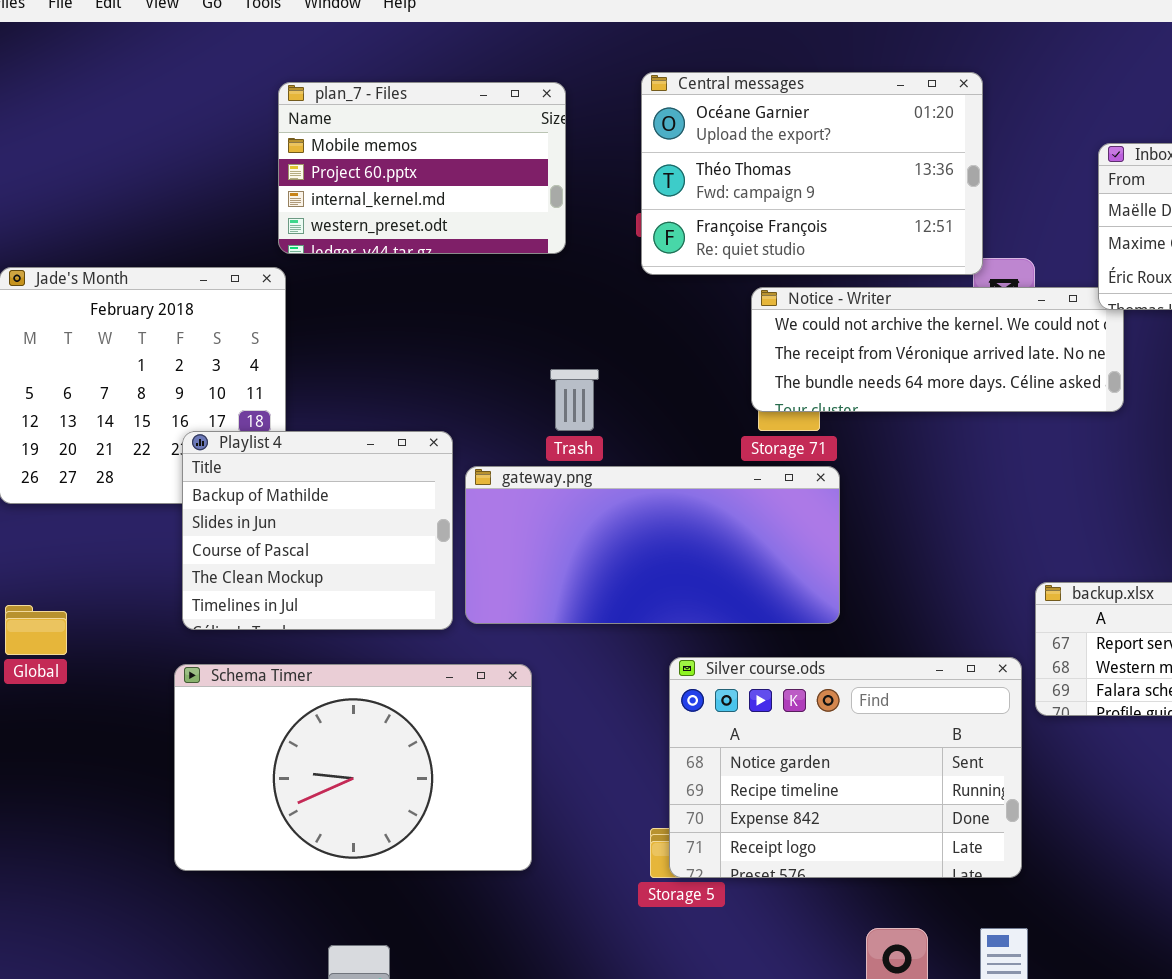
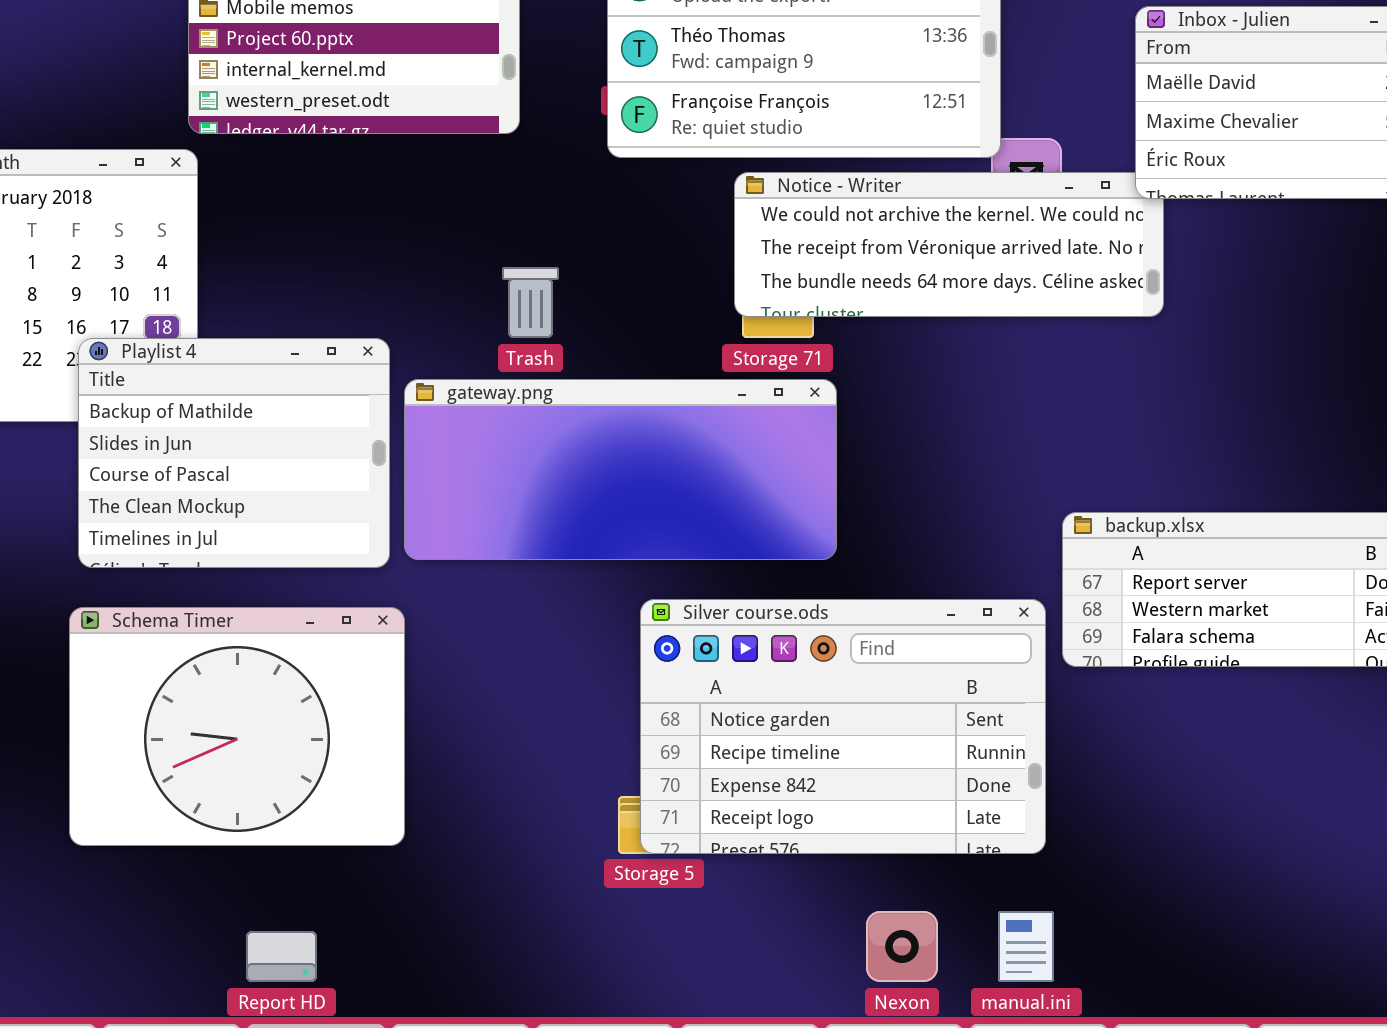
Schema Timer: [174,664,532,871] -> [69,607,405,846], resized

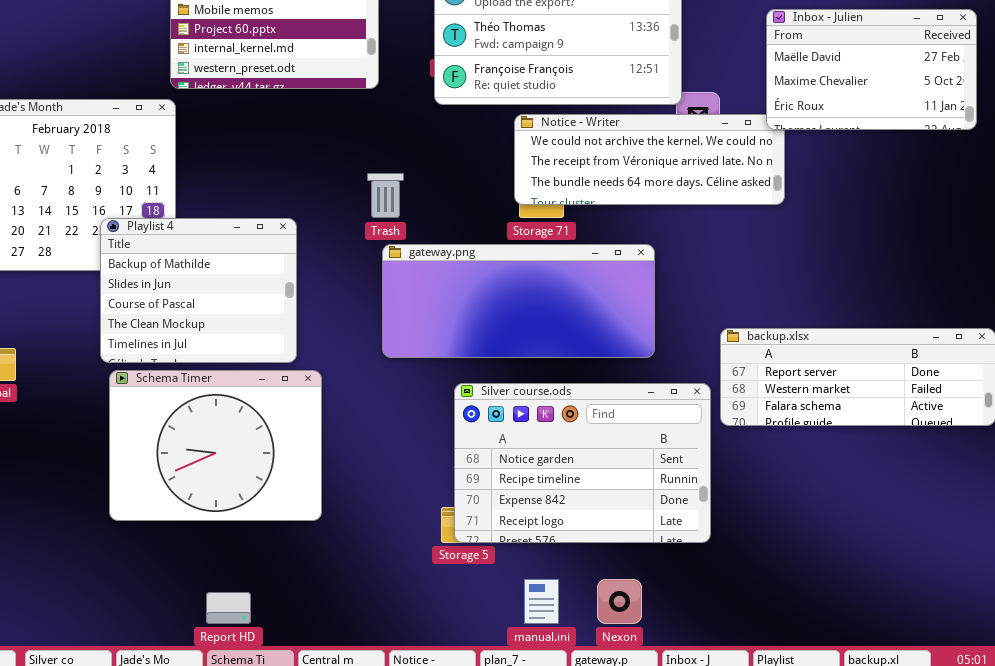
gateway.png: [404,379,837,560] -> [382,244,655,358], moved
Schema Timer: [69,607,405,846] -> [109,370,322,521], moved
manual.ini: [998,911,1054,982] -> [524,579,559,624], moved

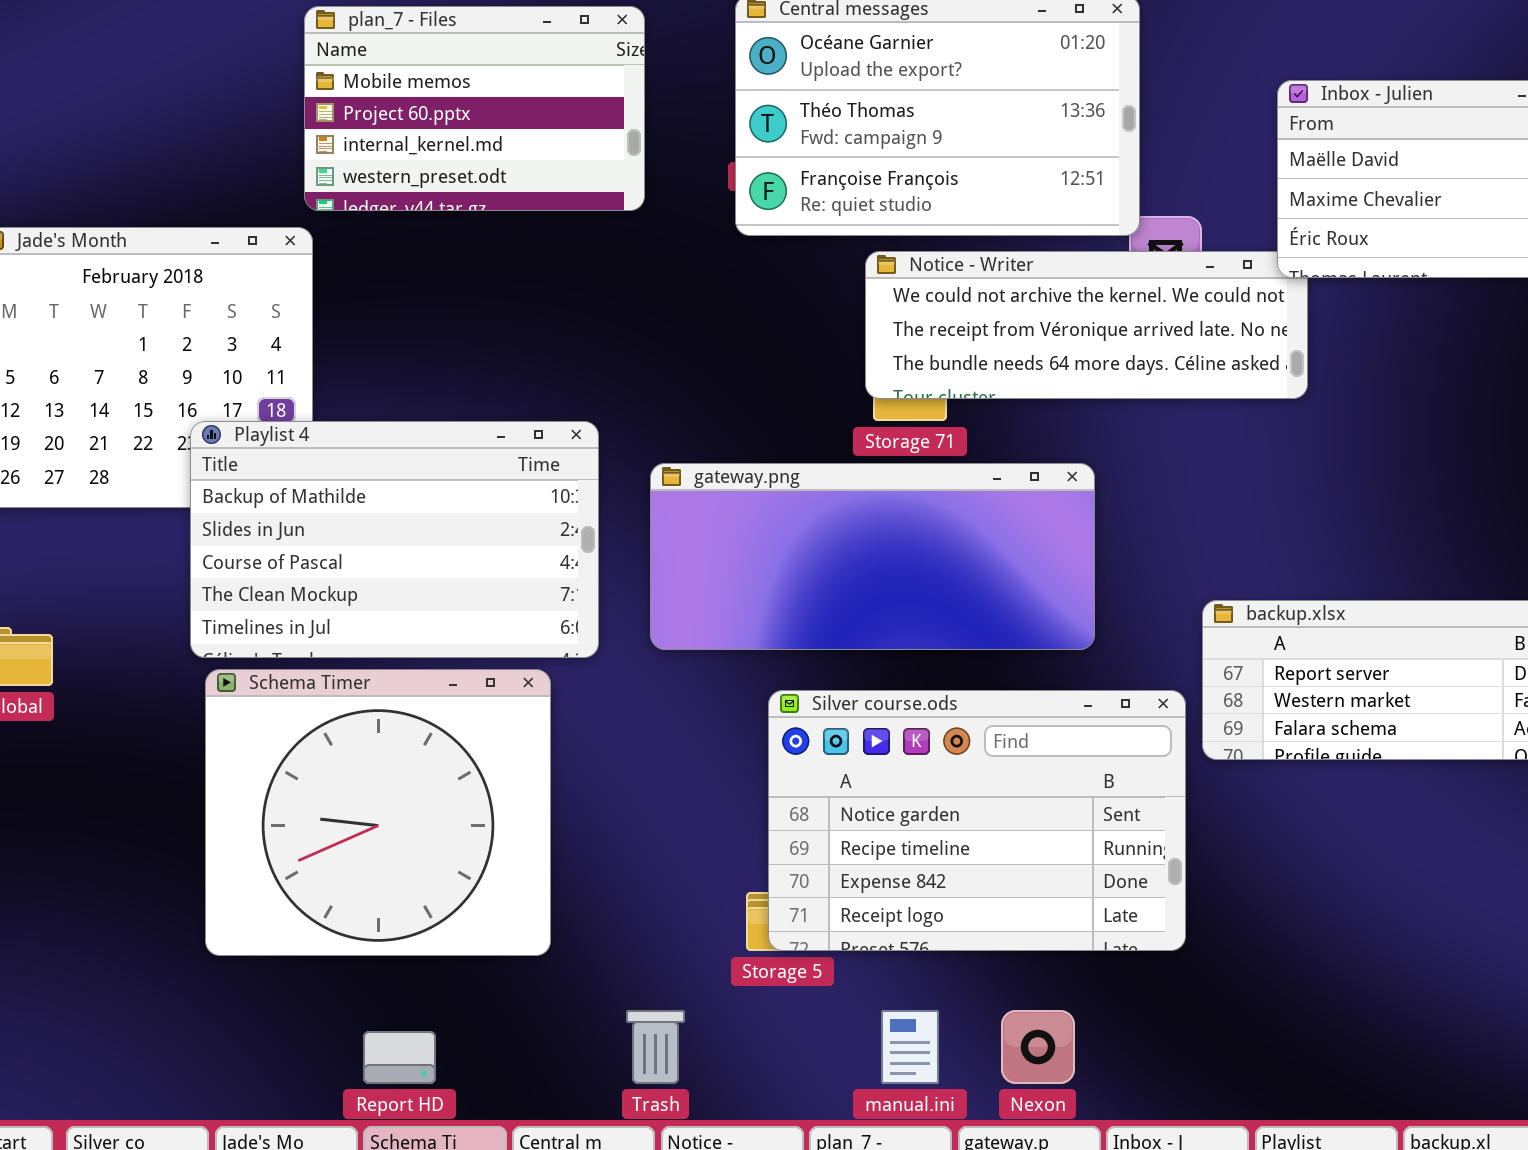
Trash: [367,173,404,218] -> [626,1010,685,1084], moved
Playlist 4: [100,218,297,363] -> [190,421,599,658], resized
Schema Timer: [109,370,322,521] -> [205,669,551,956], resized

